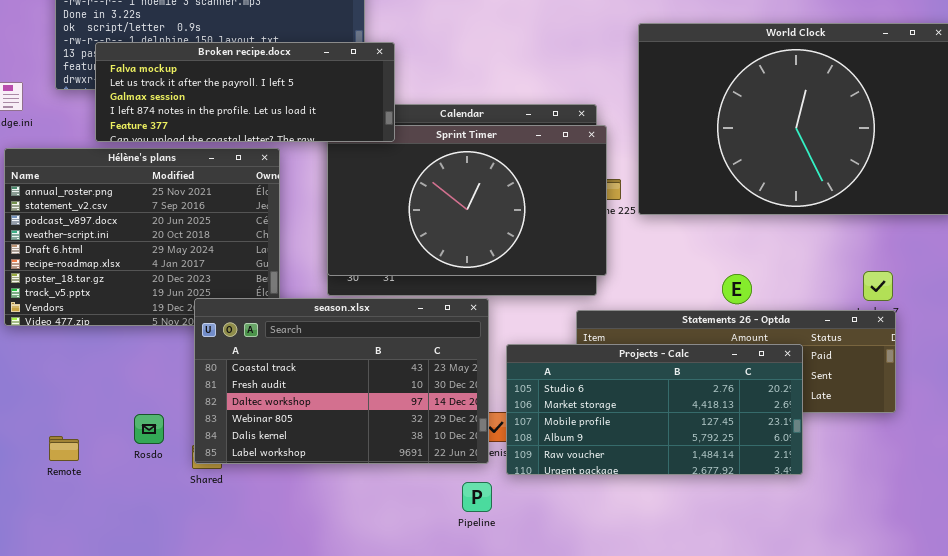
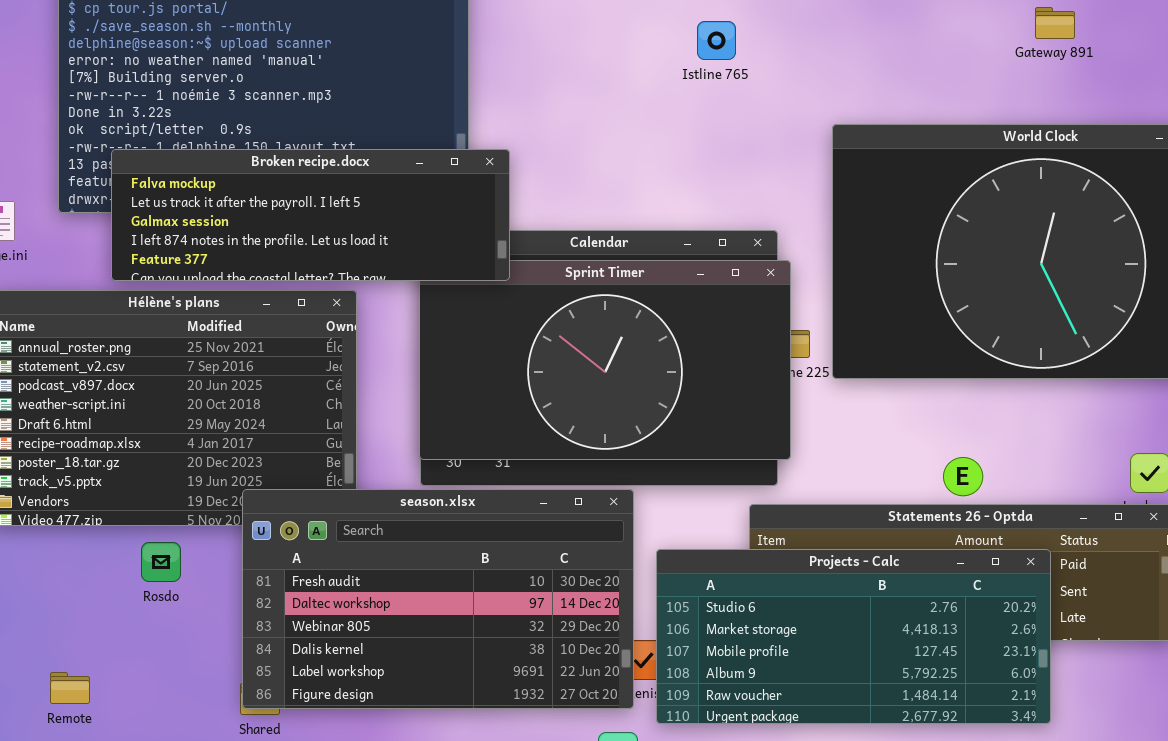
season.xlsx: [194,298,489,464] -> [242,489,634,709], scrolled down 1 row
Rosdo: [134,414,164,444] -> [141,542,181,582], moved

